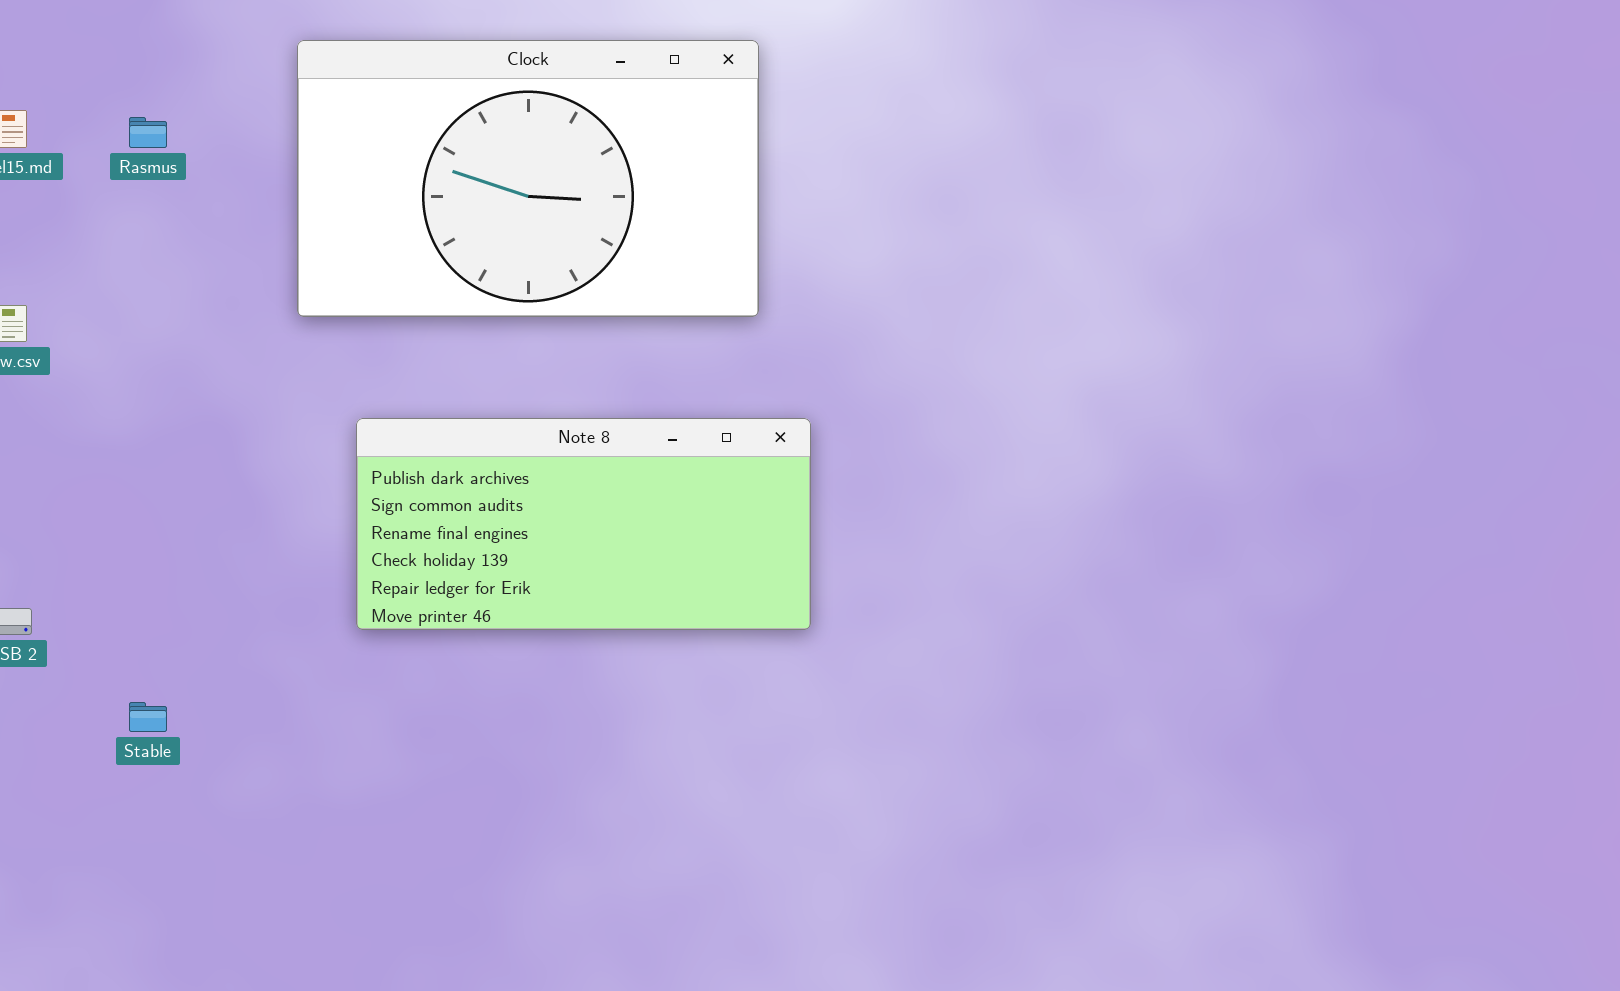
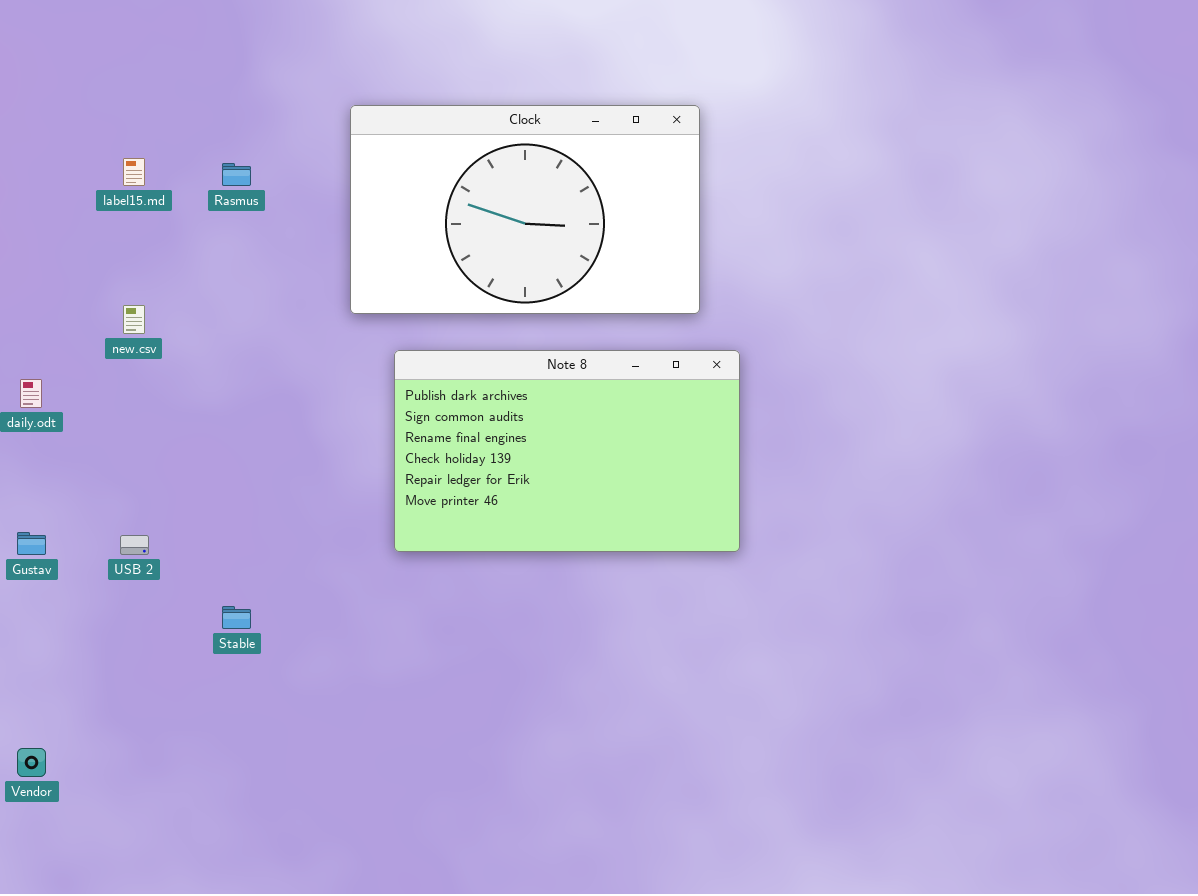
Note 8: [356,418,811,630] -> [394,350,740,552], resized

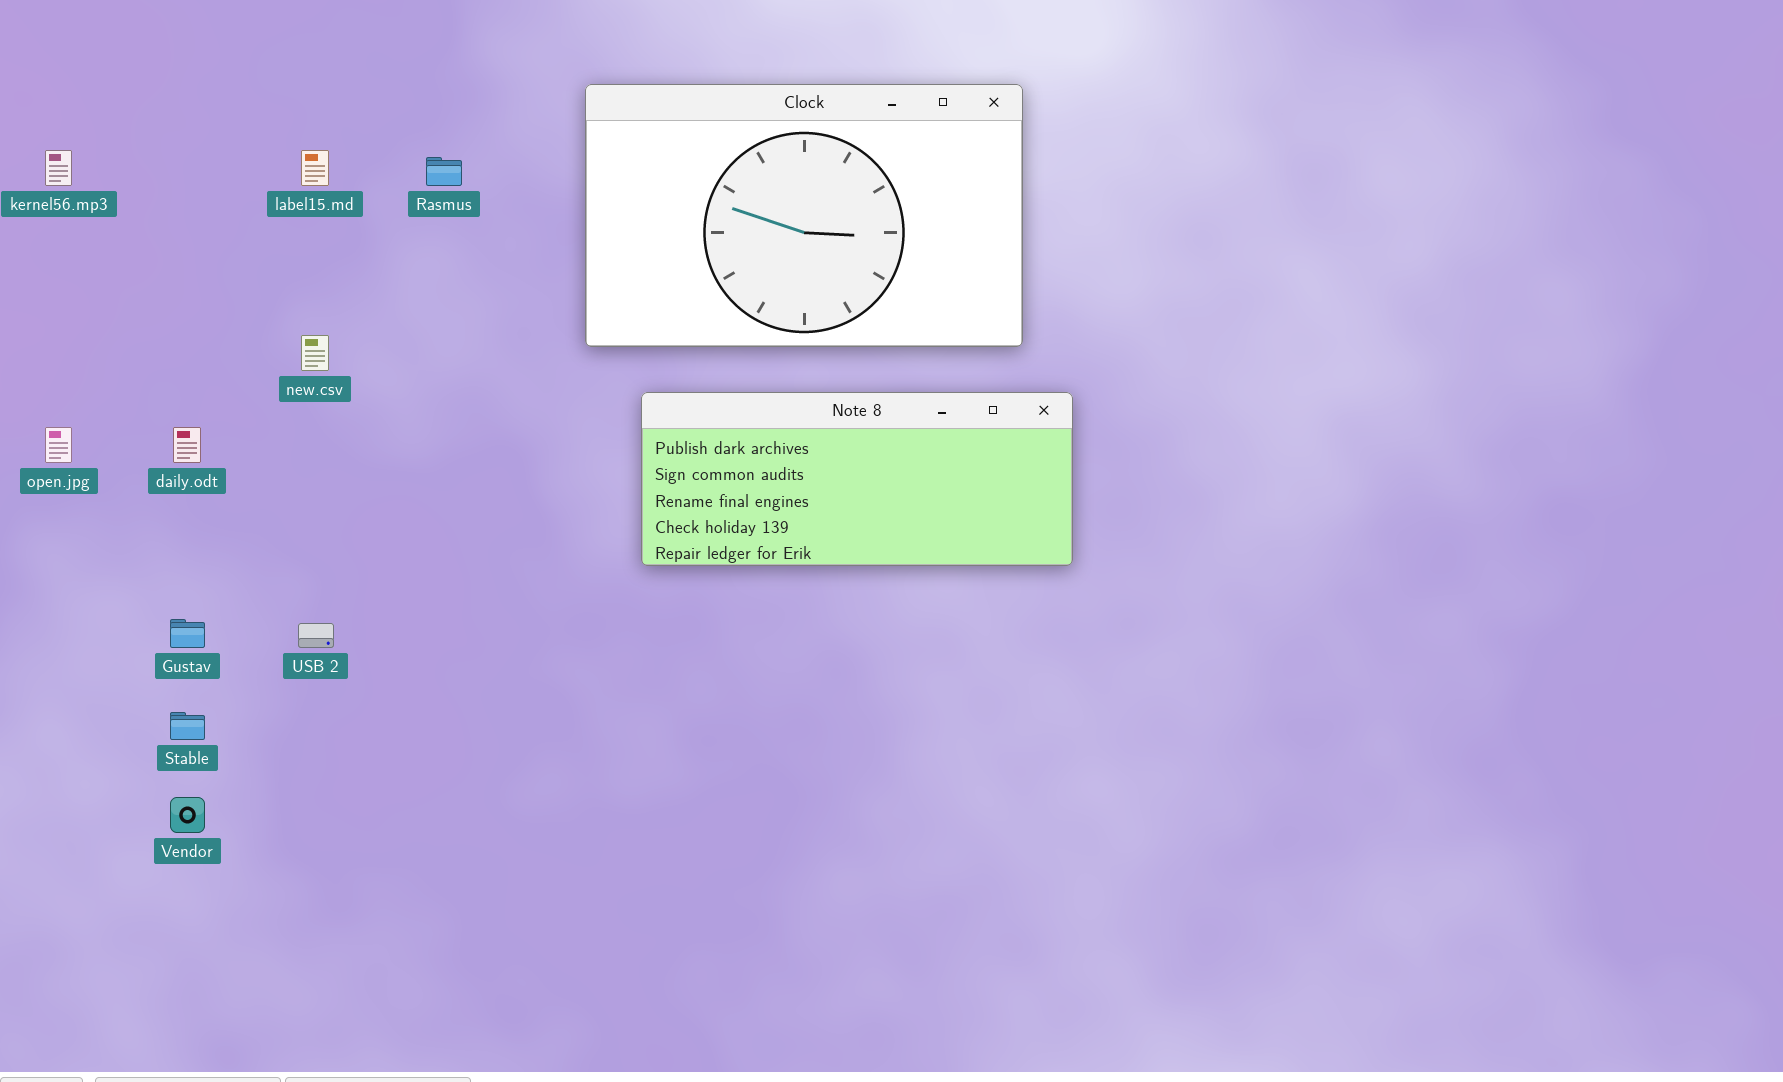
Note 8: [394,350,740,552] -> [641,392,1073,566], resized
Stable: [222,606,251,629] -> [170,712,205,740], moved
Vendor: [17,748,46,777] -> [170,797,205,833], moved

